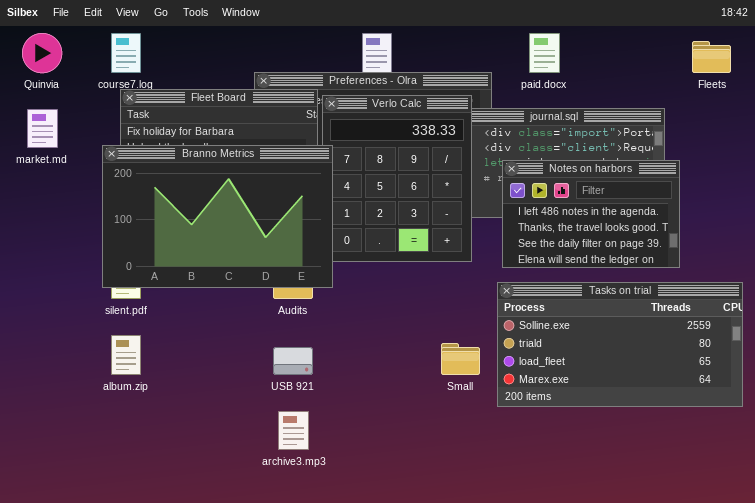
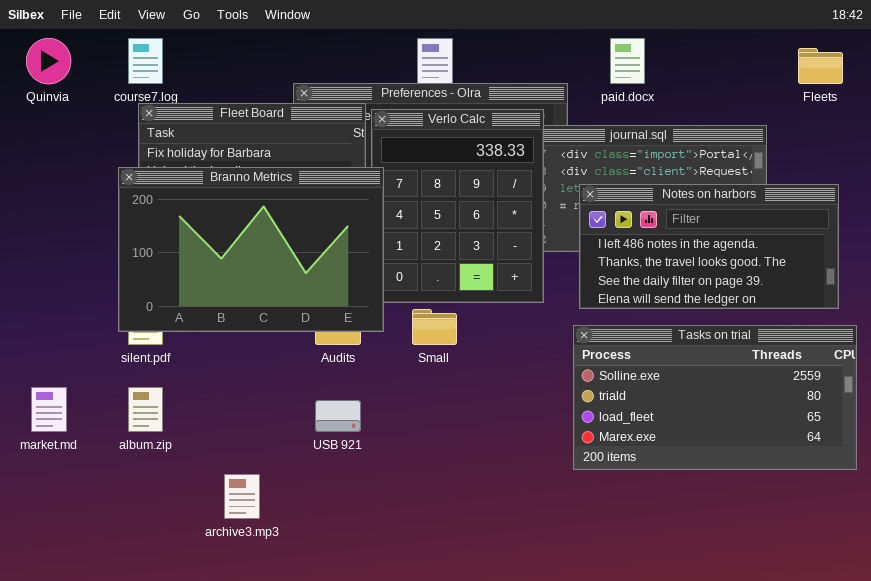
market.md: [27,109,58,148] -> [31,387,67,432], moved
Notes on harbors: [502,160,680,268] -> [579,184,839,309], resized
Small: [441,343,480,375] -> [412,309,457,345], moved
archive3.mp3: [278,411,309,450] -> [224,474,260,519], moved

